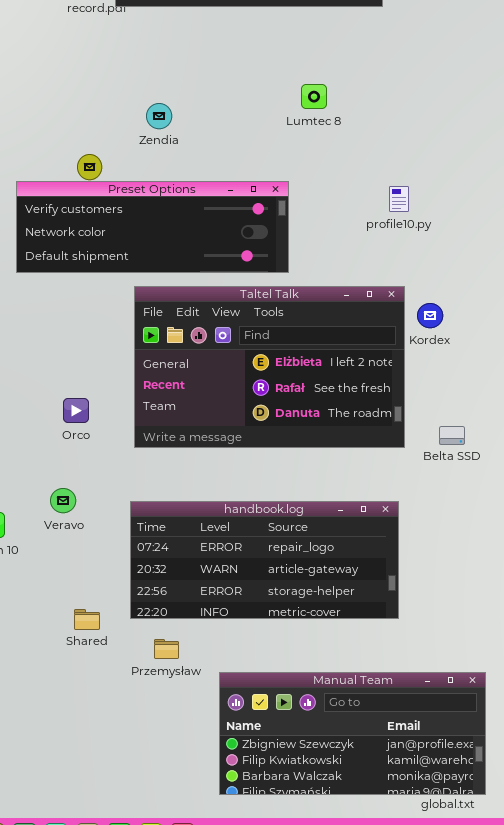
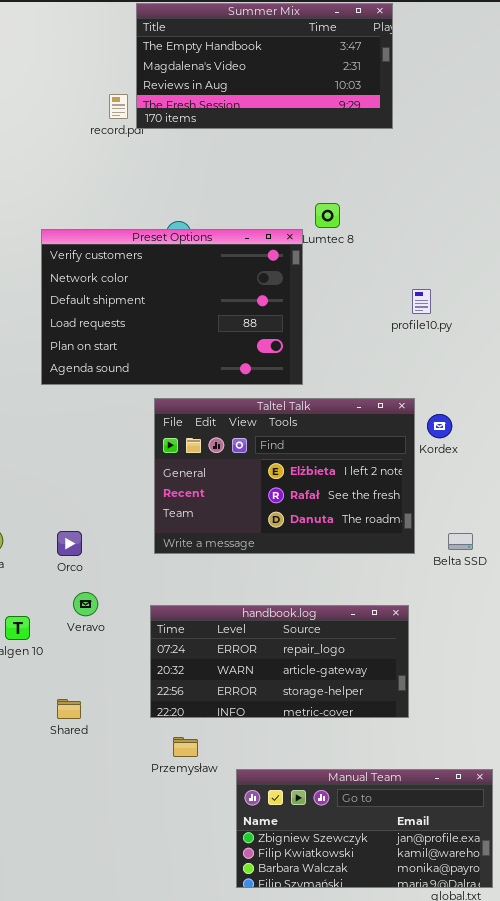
Preset Options: [16,181,289,273] -> [41,229,303,385], resized
profile10.py: [389,186,409,212] -> [412,289,431,314], moved
Orco: [63,398,89,423] -> [57,531,82,556], moved
Shared: [74,609,100,630] -> [57,699,81,719], moved

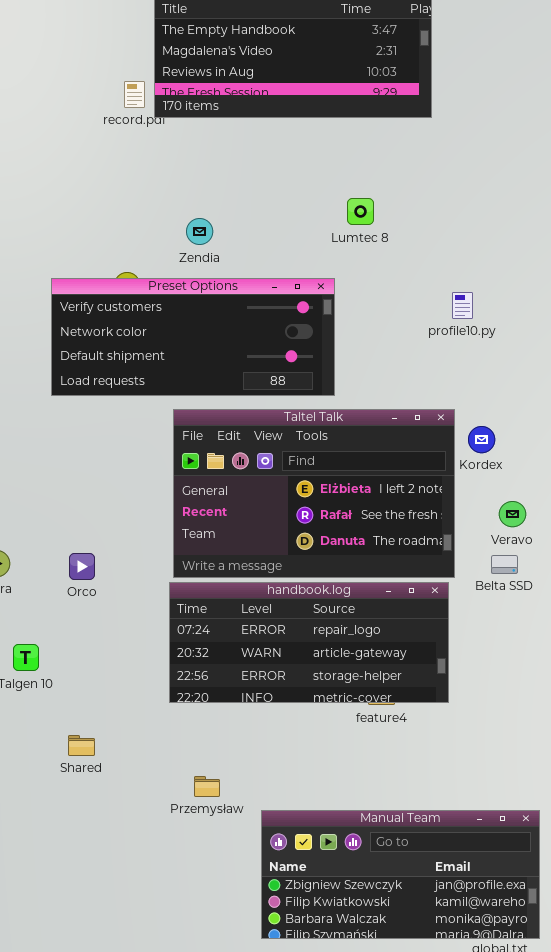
Preset Options: [41,229,303,385] -> [51,278,335,396], resized
Veravo: [73,592,98,616] -> [499,501,526,527], moved
handbook.log: [150,605,409,718] -> [169,582,449,703], moved

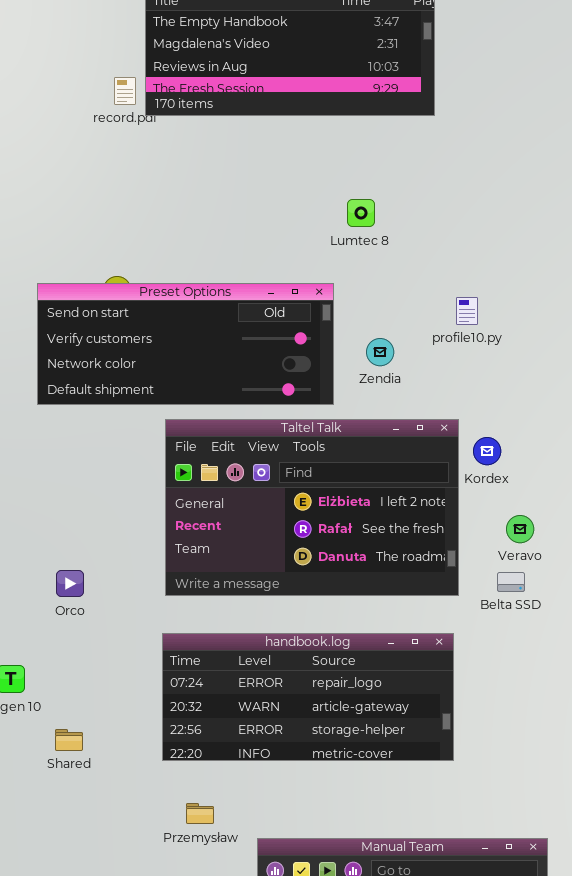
Zendia: [186,218,213,245] -> [366,338,394,366], moved
Preset Options: [51,278,335,396] -> [37,283,334,405], scrolled up 1 row
handbook.log: [169,582,449,703] -> [162,633,454,761], moved
Shared: [68,735,95,756] -> [55,729,83,751], moved

